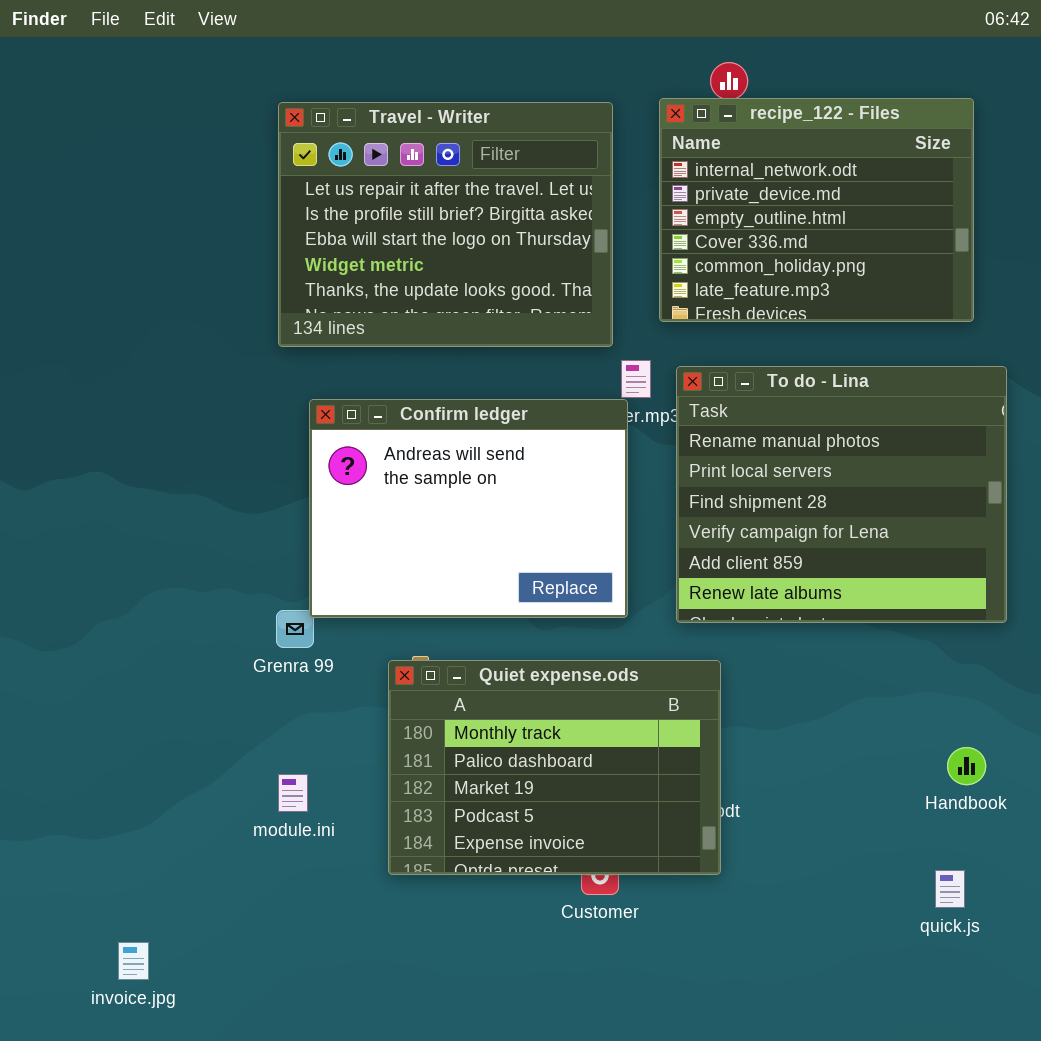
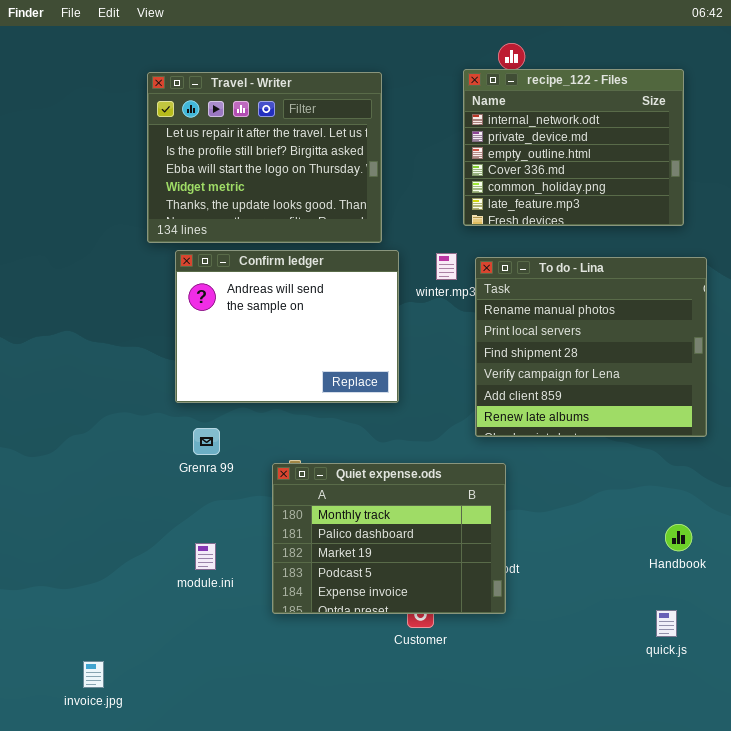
Travel - Writer: [278,102,613,347] -> [147,72,382,243], moved
Confirm ledger: [309,399,628,618] -> [175,250,399,403], moved

